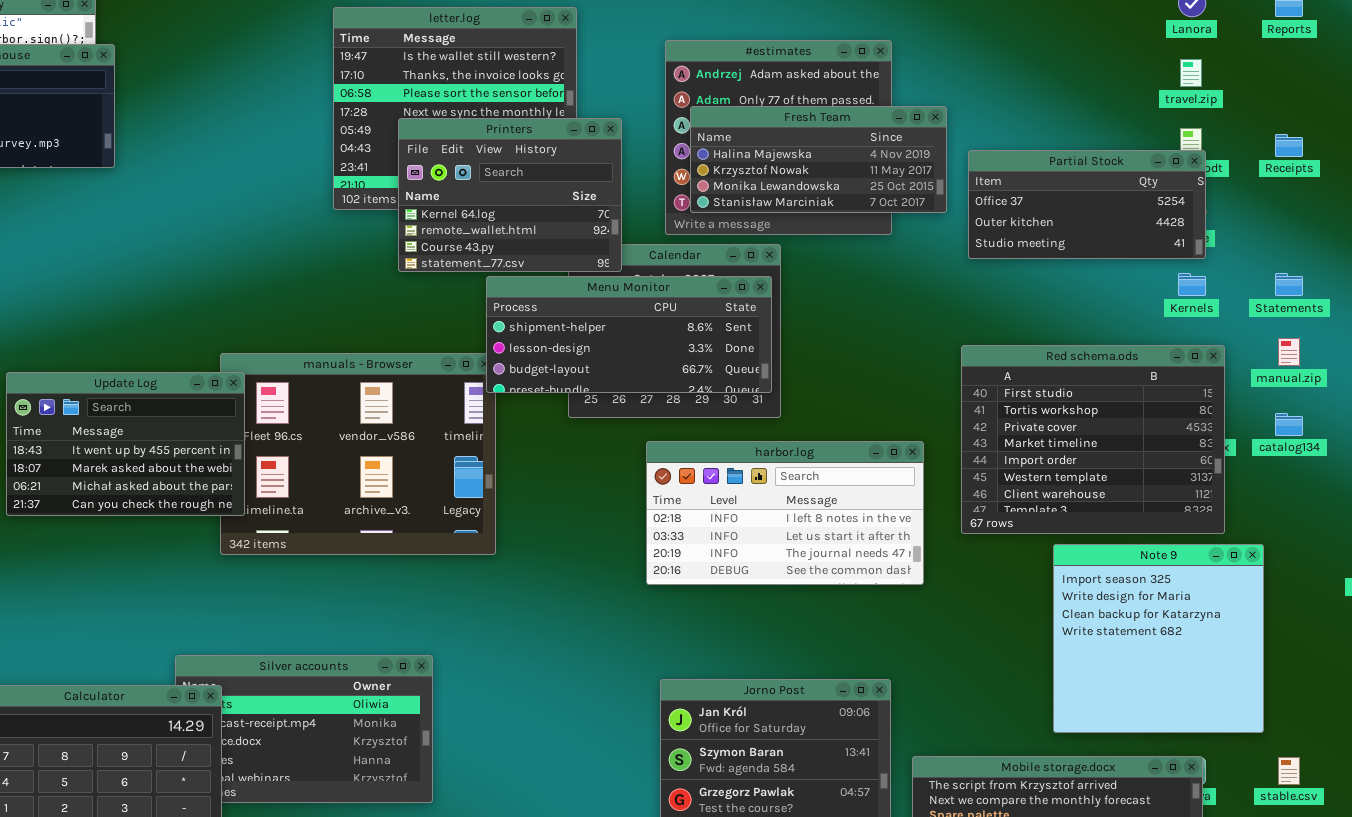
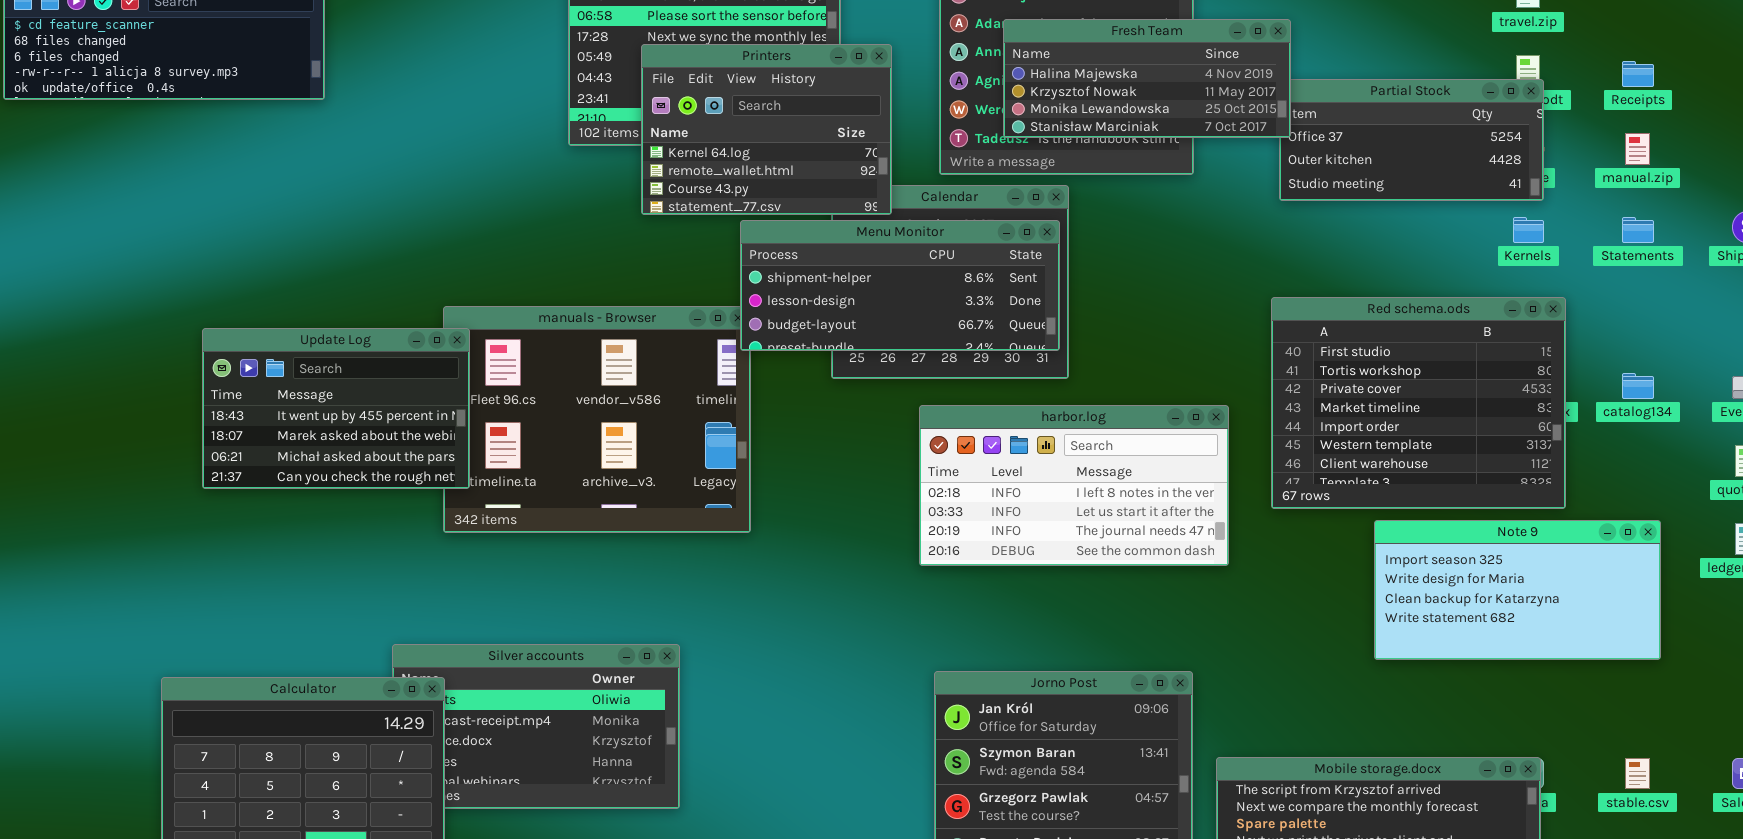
Fresh Team: [690,106,947,213] -> [1003,19,1291,138], moved
manual.zip: [1278,338,1300,366] -> [1625,133,1650,165], moved
Note 9: [1053,544,1264,733] -> [1374,520,1661,660], resized

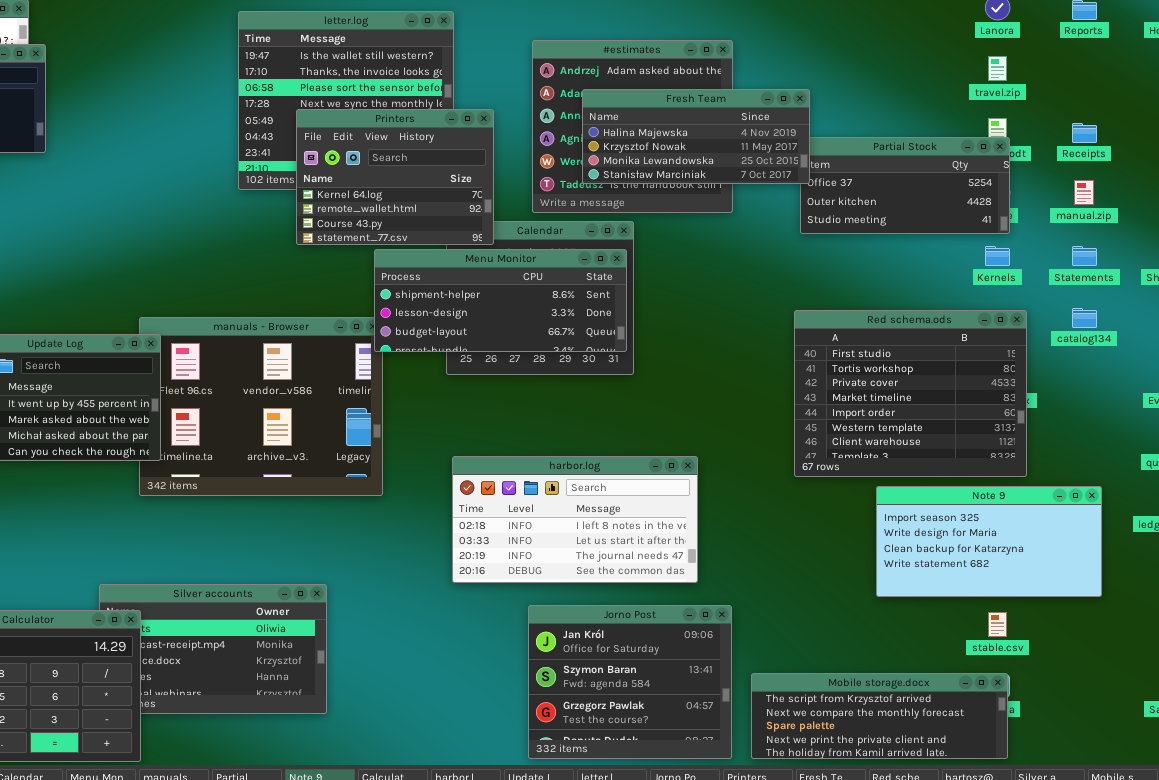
catalog134: [1622,373,1654,399] -> [1072,308,1097,328], moved
harbor.log: [919,405,1229,566] -> [452,456,698,583], moved
stable.csv: [1625,758,1650,789] -> [988,612,1007,637], moved

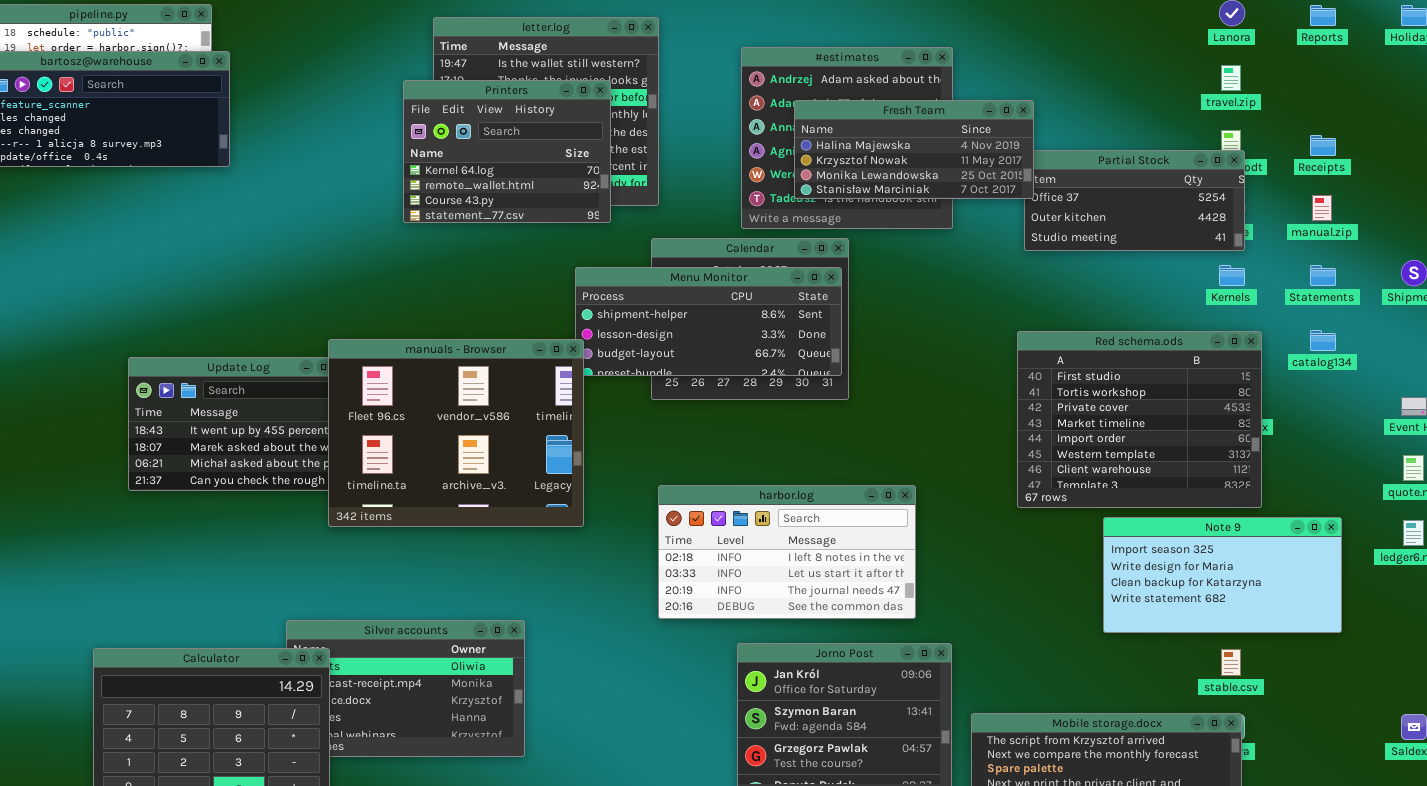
Printers: [296,109,494,245] -> [403,80,611,223], moved
manuals - Browser: [139,317,383,496] -> [328,339,584,527], raised

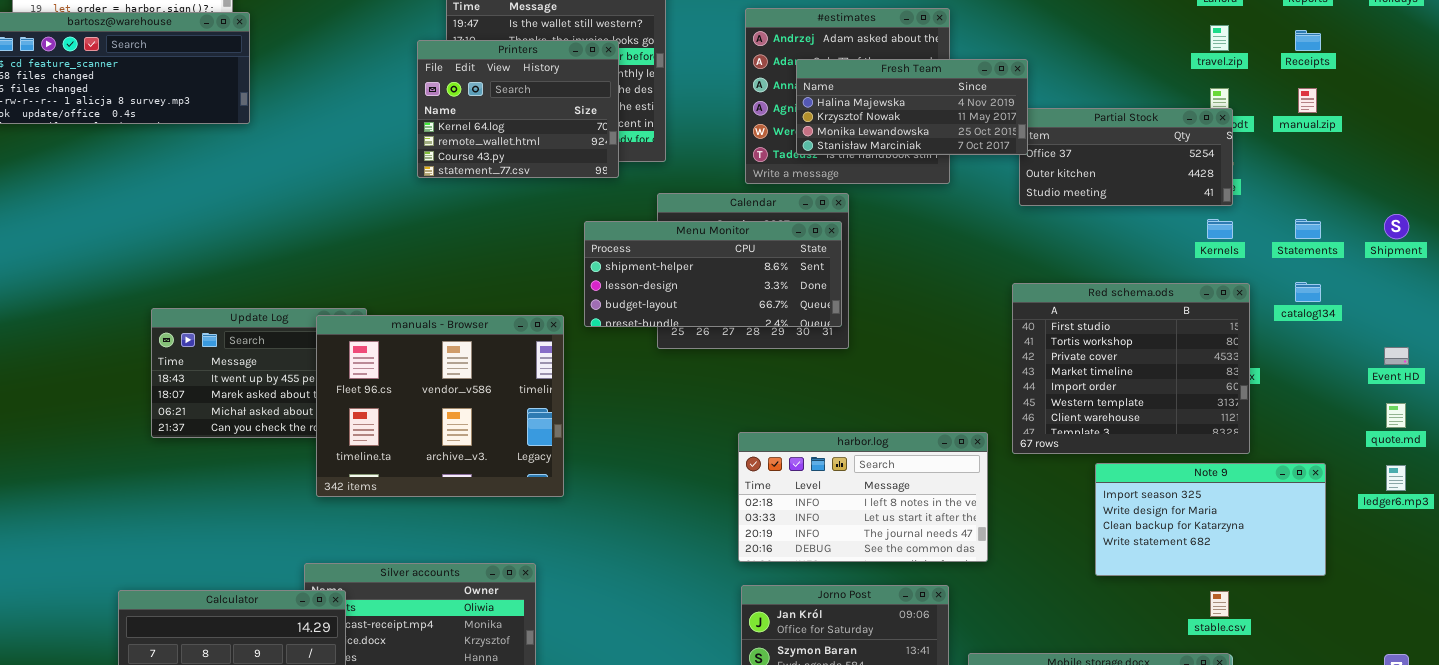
Receipts: [1310,135,1336,156] -> [1295,30,1321,51], moved
manual.zip: [1312,195,1332,221] -> [1298,88,1317,113], moved
manuals - Browser: [328,339,584,527] -> [316,315,564,497], moved
harbor.log: [658,485,916,619] -> [738,432,988,562], moved

